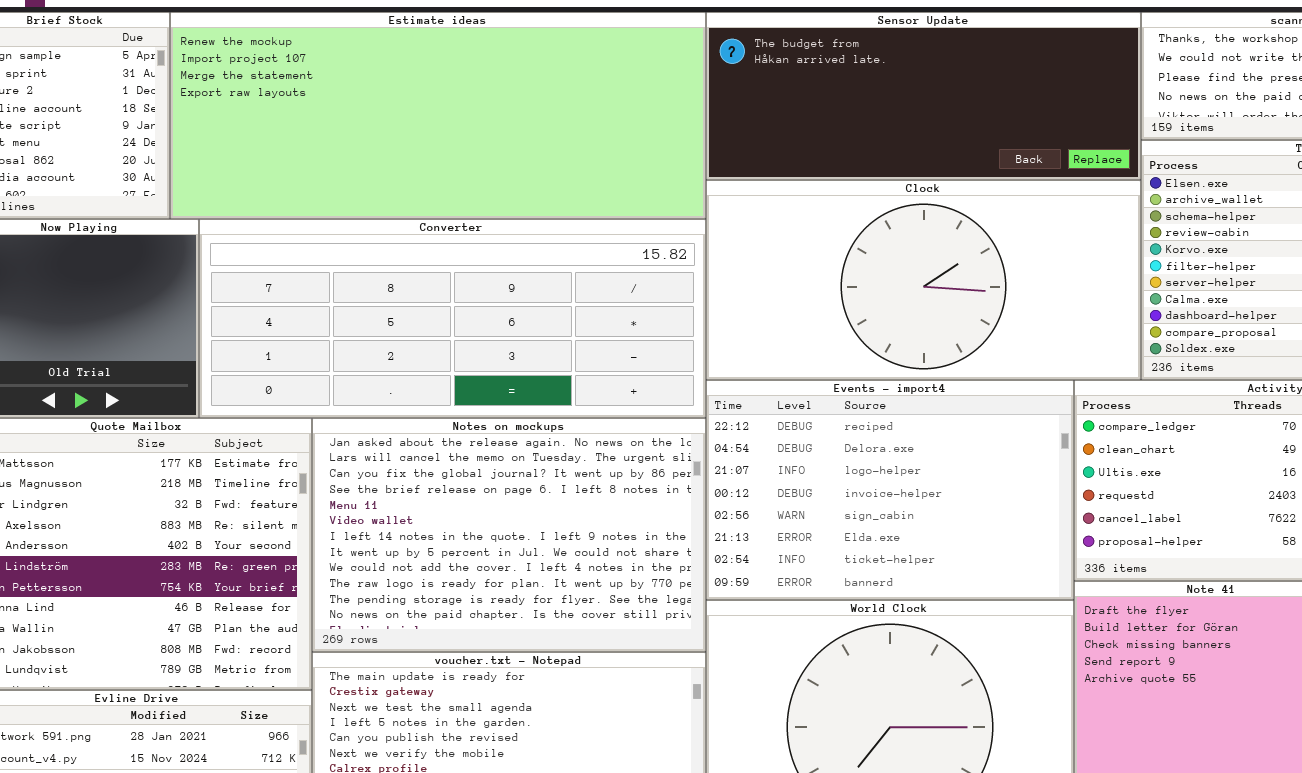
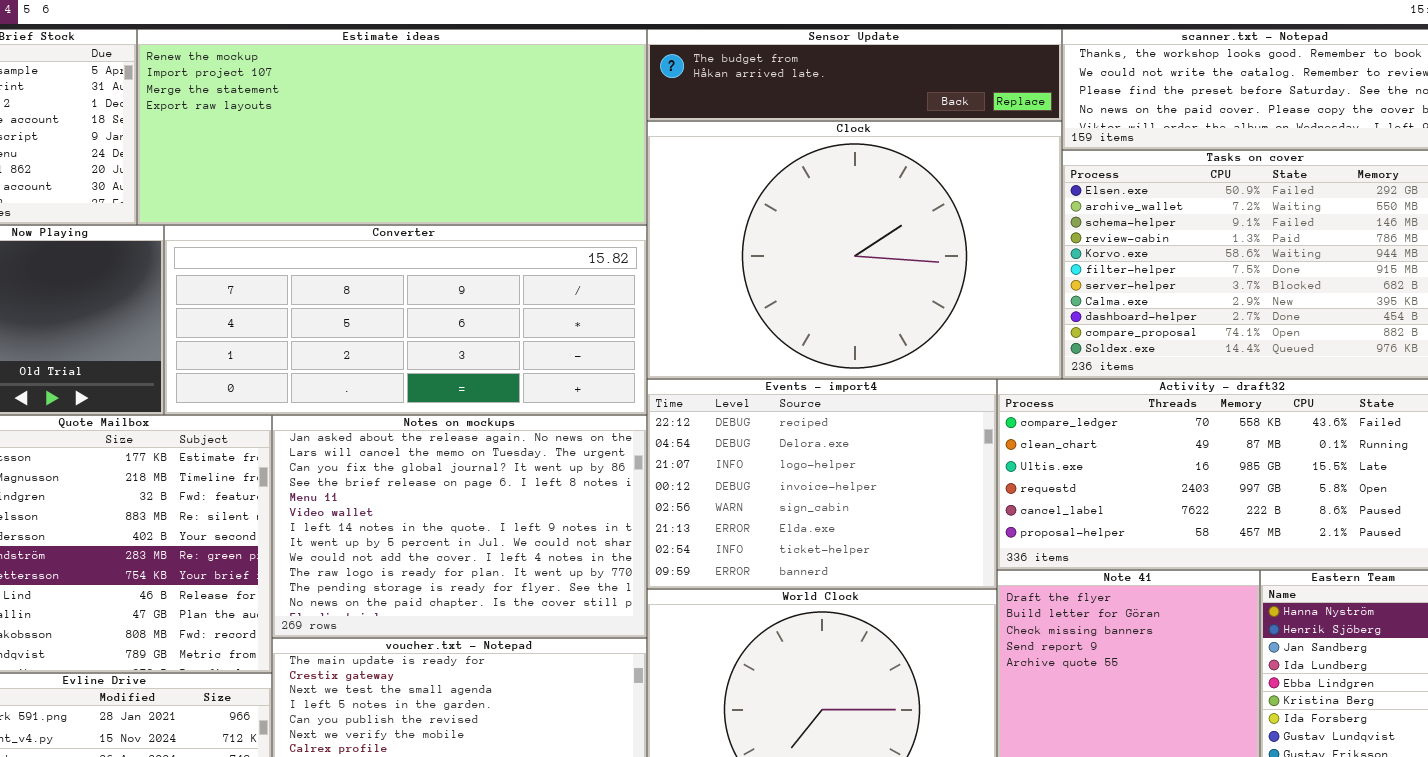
Sensor Update: [706,12,1141,180] -> [647,29,1062,121], resized
Clock: [706,180,1141,380] -> [647,121,1062,379], resized

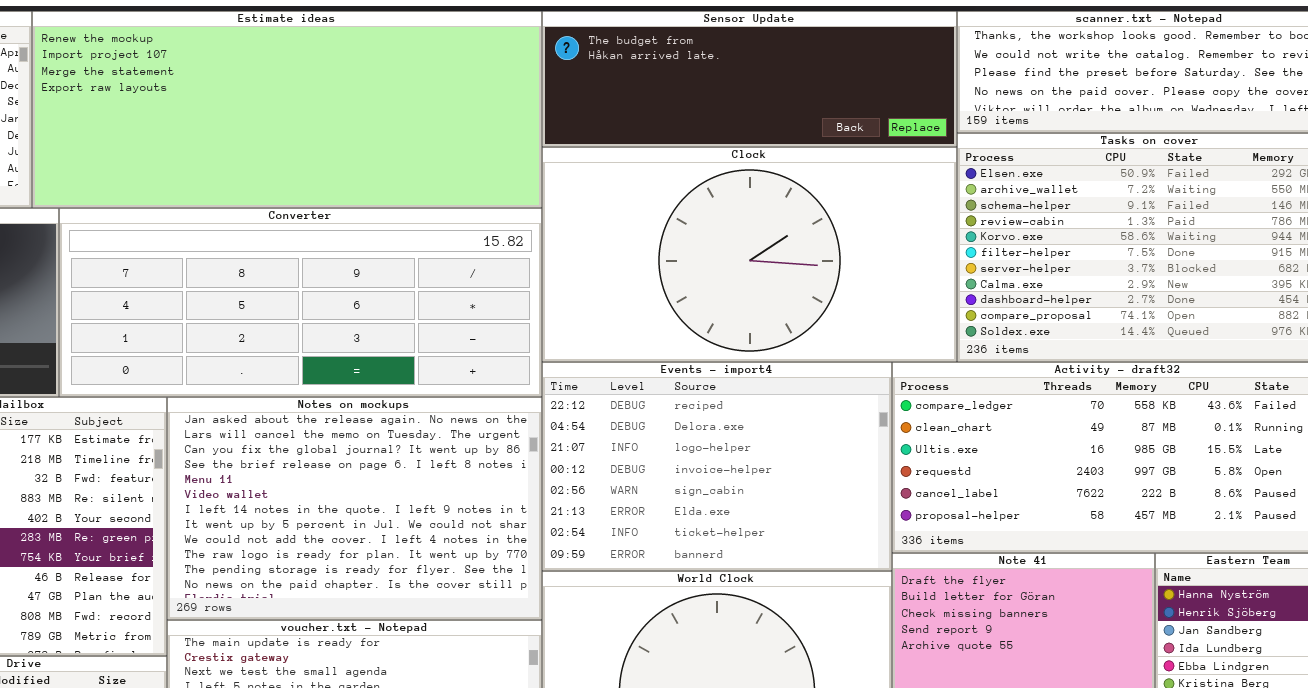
Sensor Update: [647,29,1062,121] -> [542,11,957,147], resized
Clock: [647,121,1062,379] -> [542,147,957,362], resized

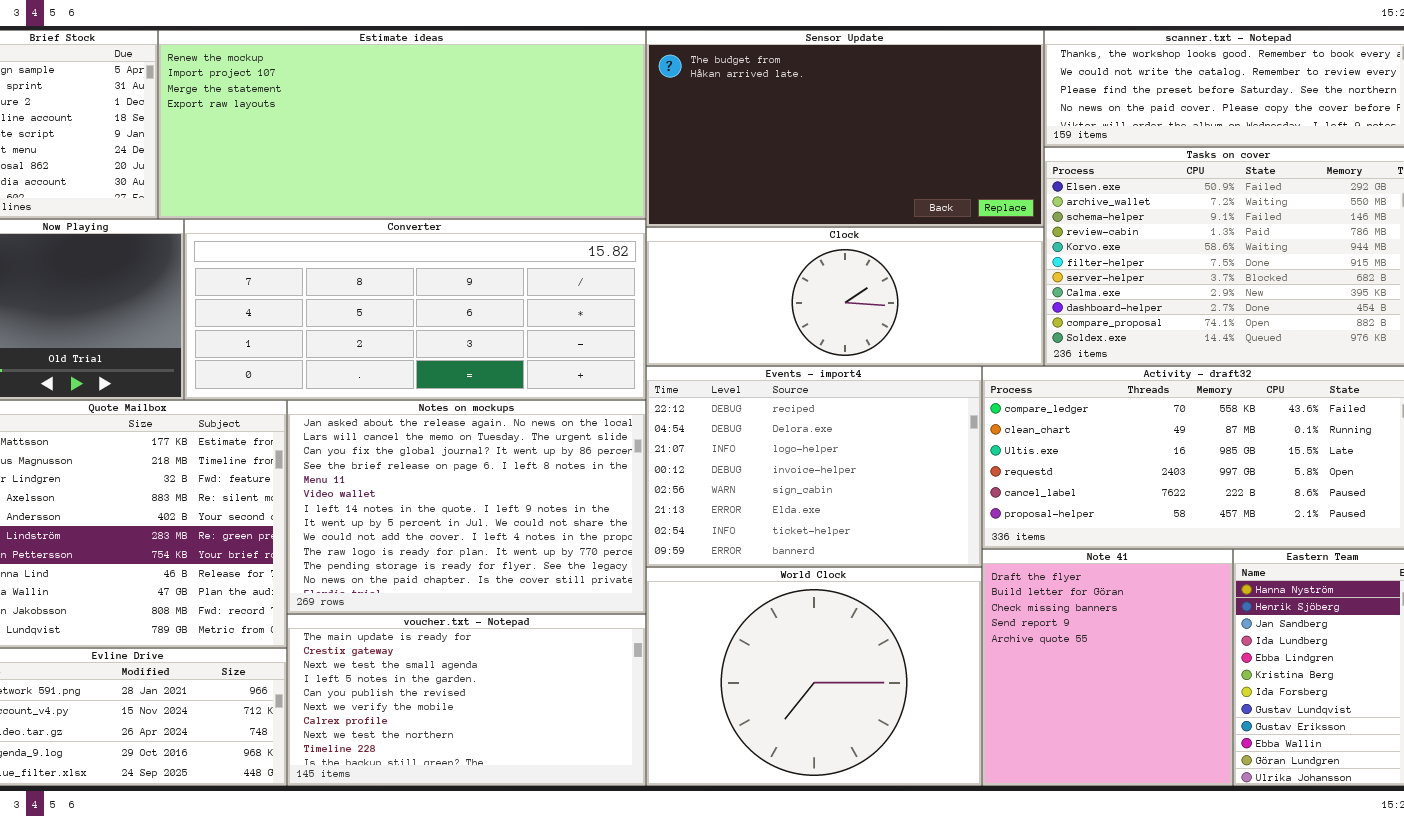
Sensor Update: [542,11,957,147] -> [646,30,1044,227], resized
Clock: [542,147,957,362] -> [646,227,1044,366], resized

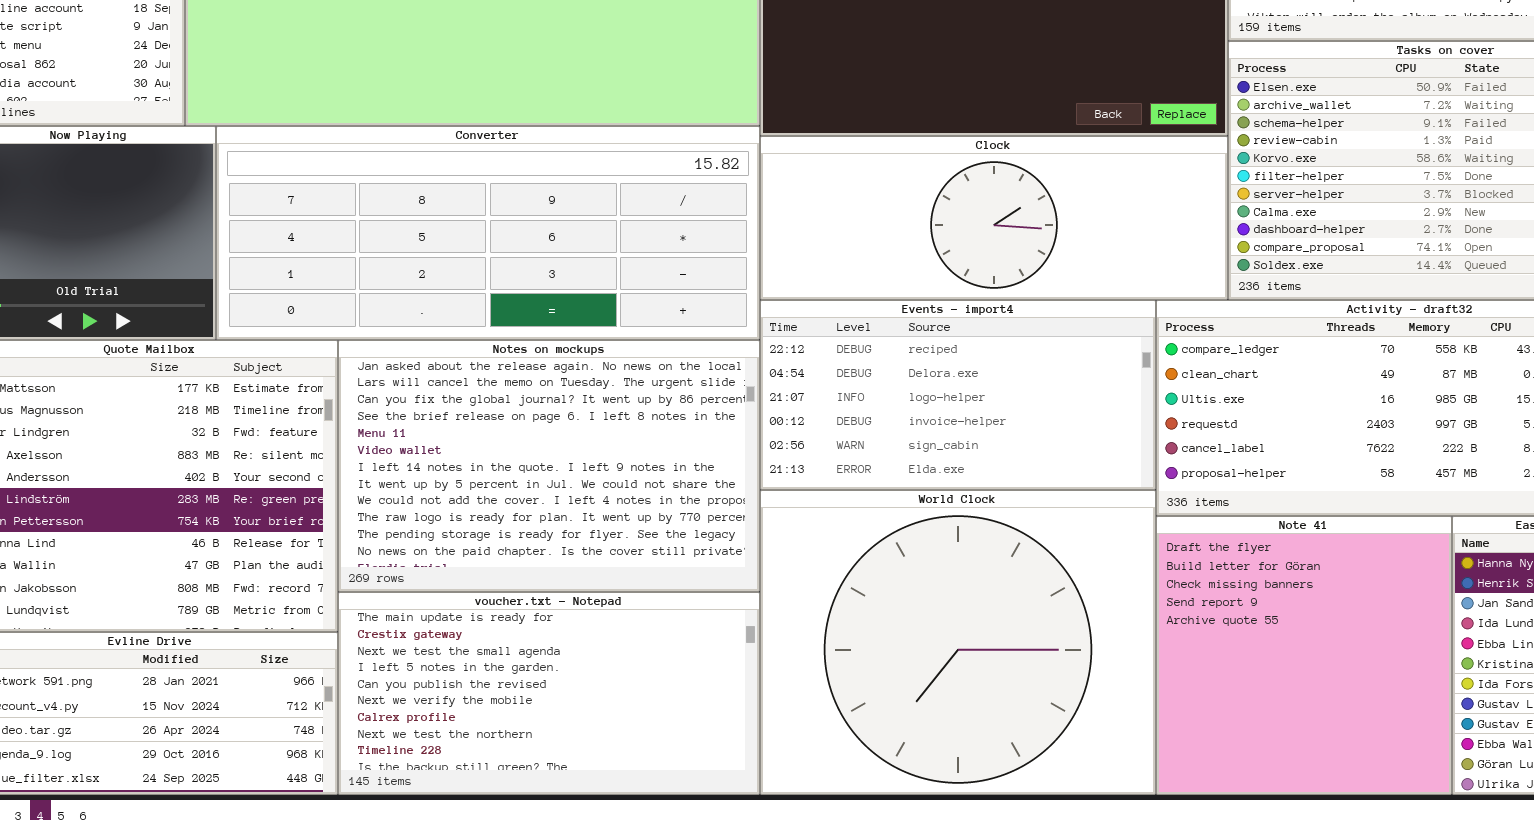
Events - import4: [646,366,982,567] -> [760,300,1156,490], resized
World Clock: [646,567,982,786] -> [760,490,1156,795], resized

